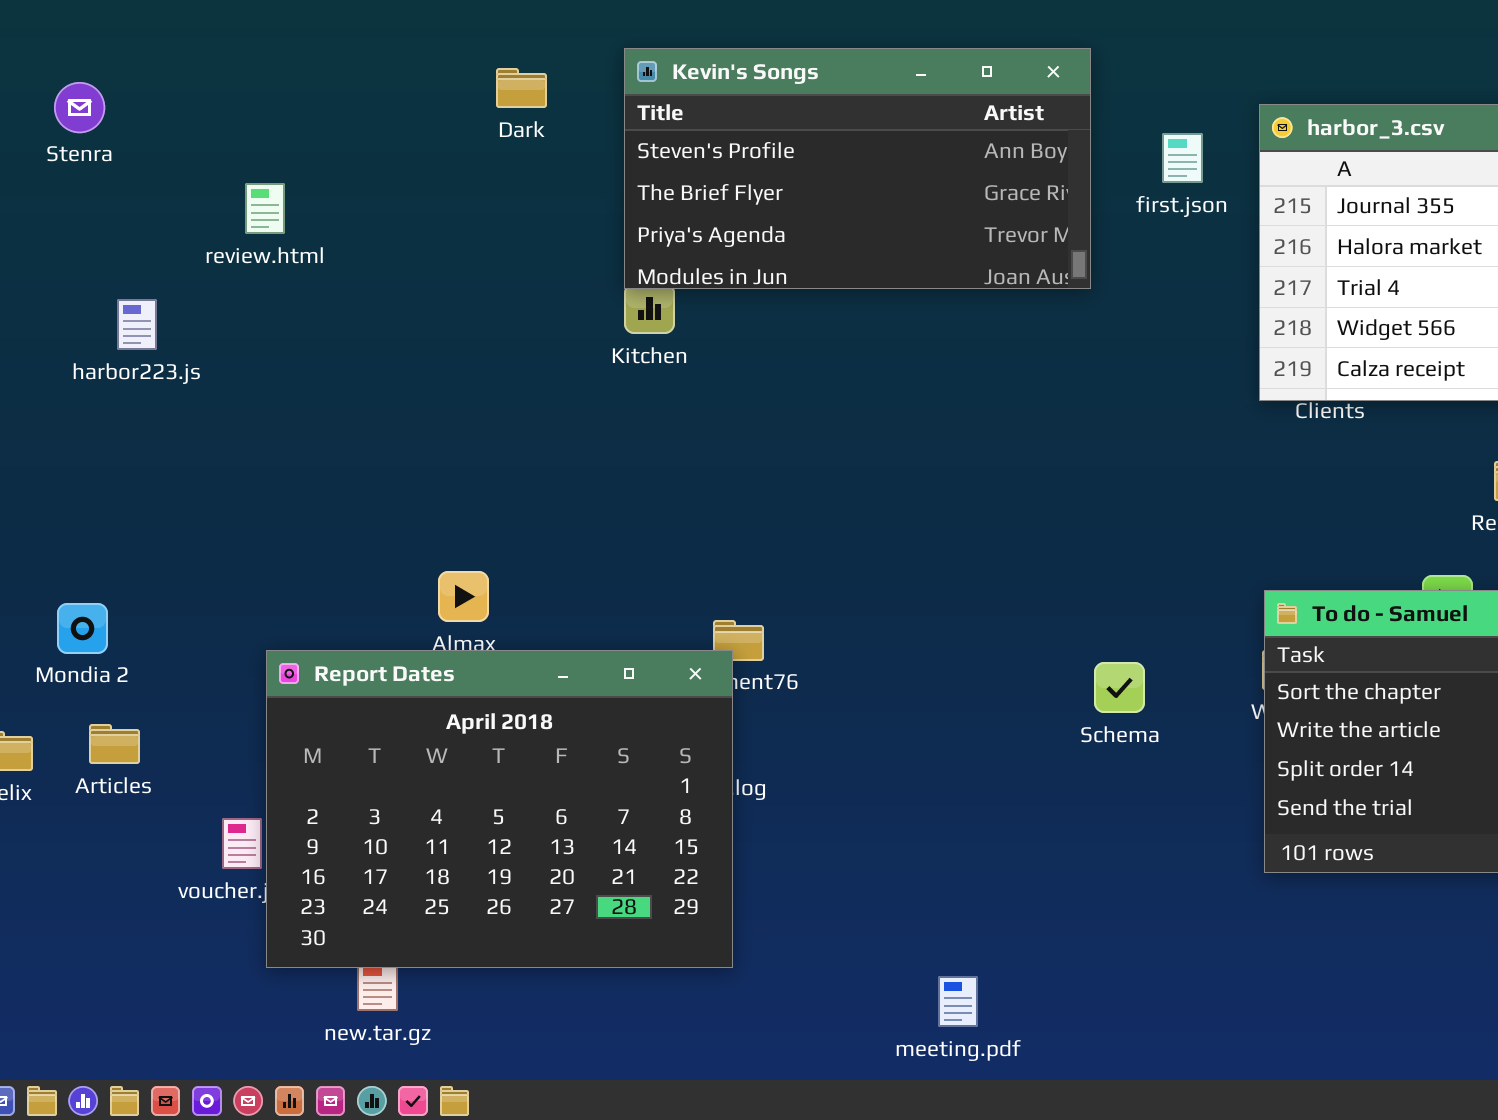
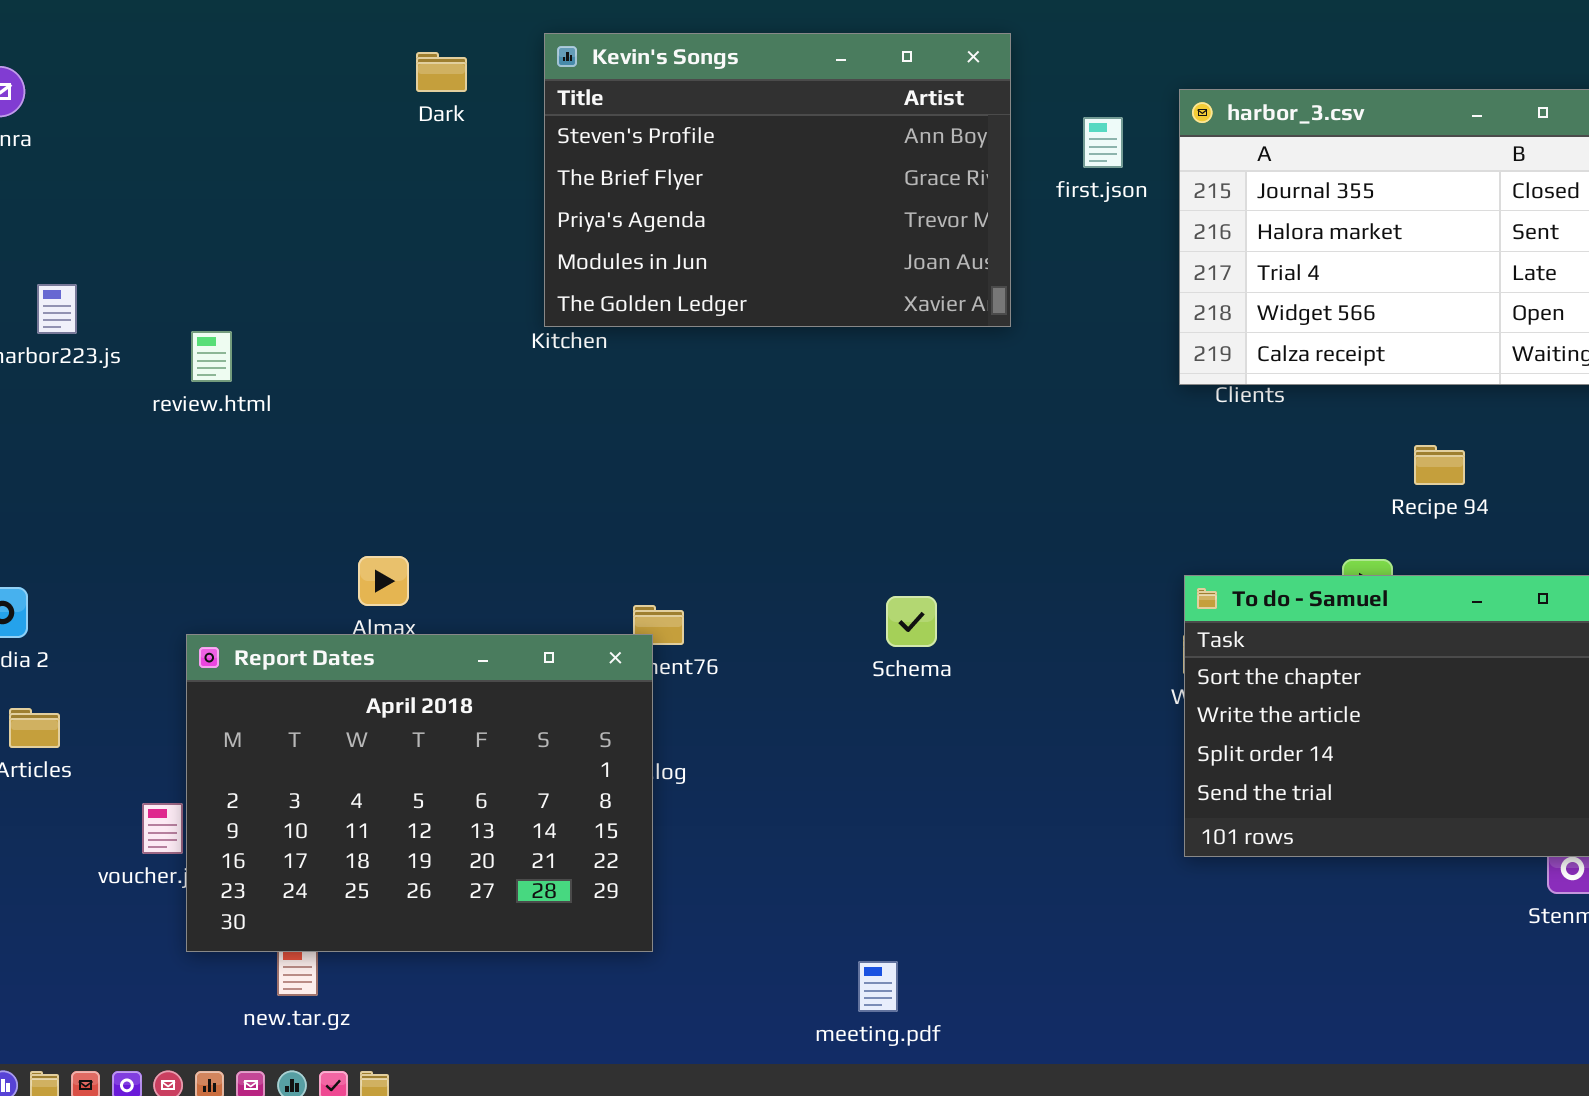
Kevin's Songs: [624,48,1091,289] -> [544,33,1011,327], resized
review.html: [245,183,285,234] -> [191,331,232,382], moved
Schema: [1094,662,1145,713] -> [886,596,937,647], moved

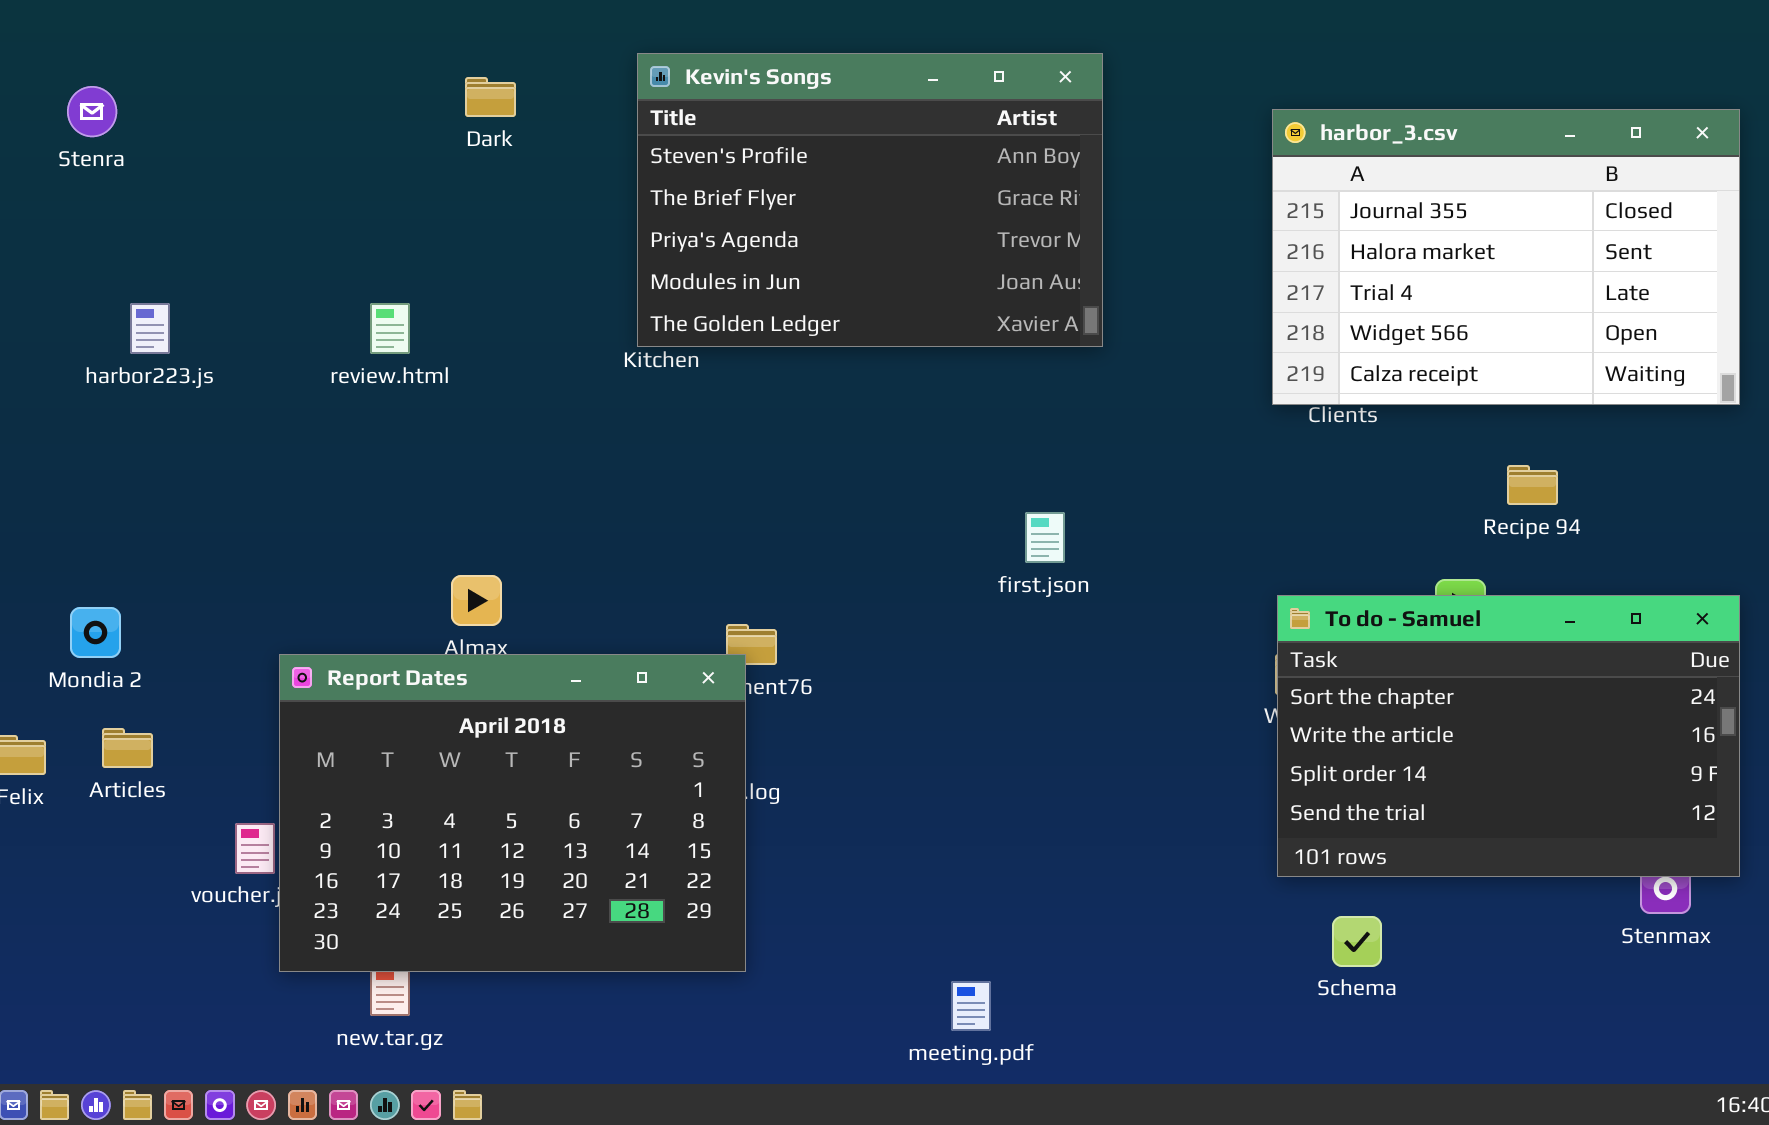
Dark: [416,52,467,92] -> [465,77,516,117], moved
first.json: [1083,117,1123,168] -> [1025,512,1065,563], moved
review.html: [191,331,232,382] -> [370,303,410,354], moved
Schema: [886,596,937,647] -> [1332,916,1382,967], moved

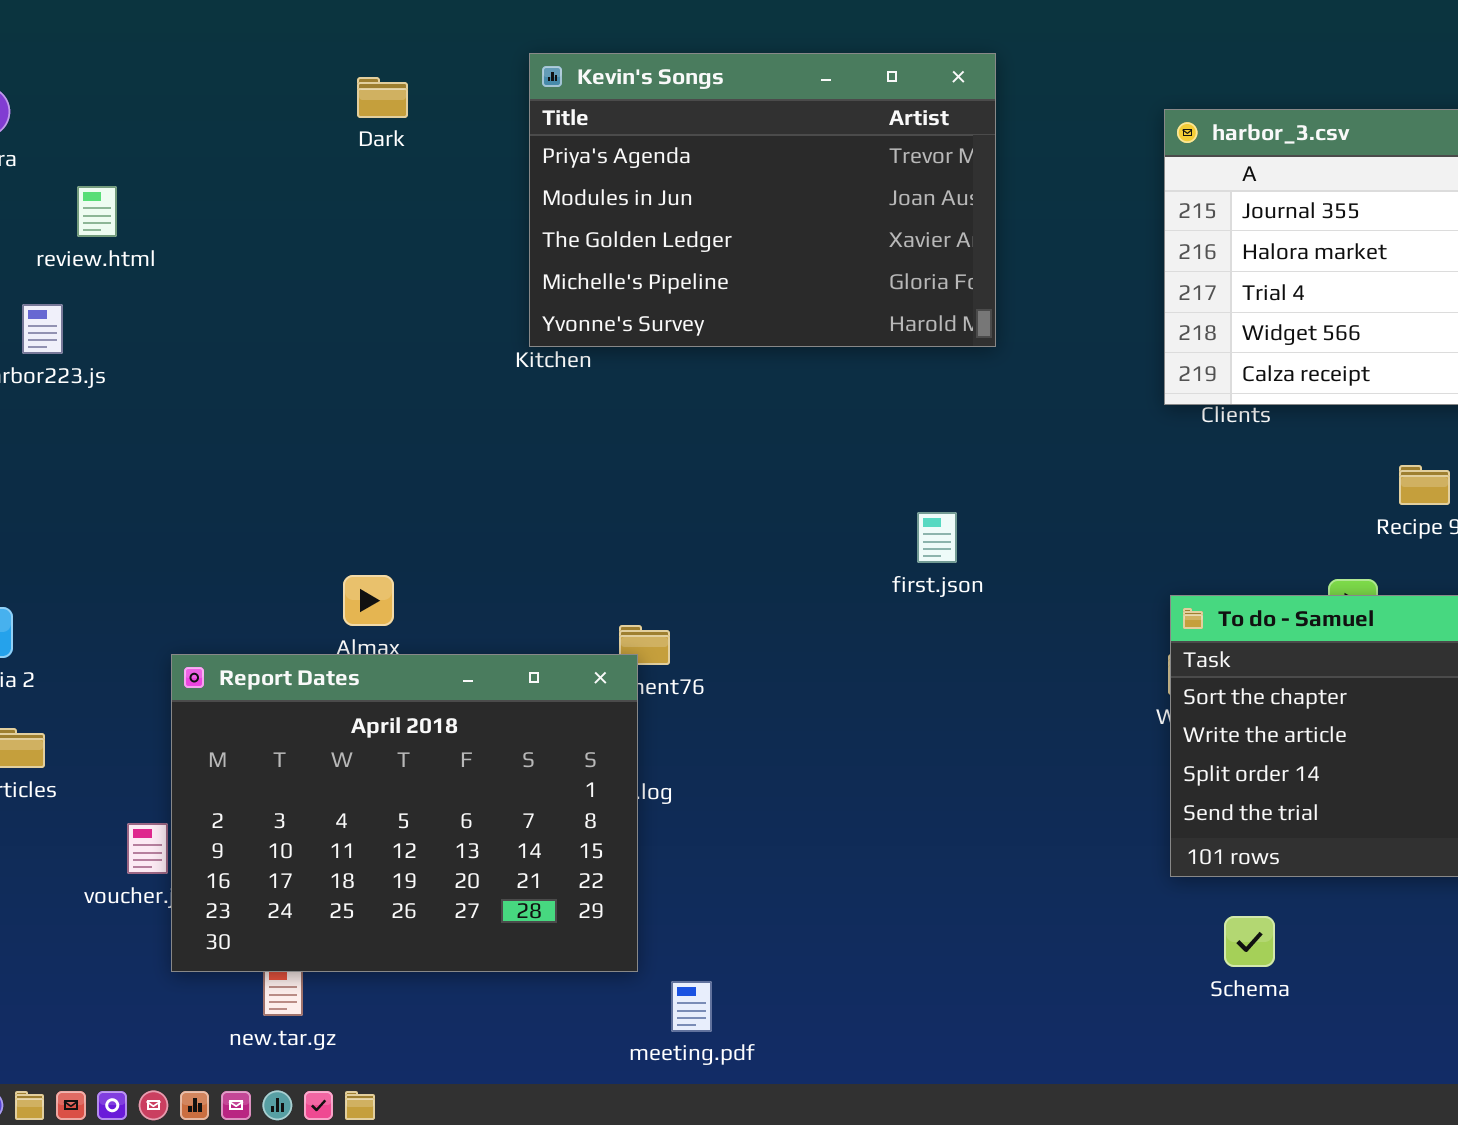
Kevin's Songs: [637,53,1103,347] -> [529,53,996,347], scrolled down 2 rows
review.html: [370,303,410,354] -> [77,186,117,237], moved
meeting.pdf: [951,981,991,1031] -> [671,981,712,1032], moved

